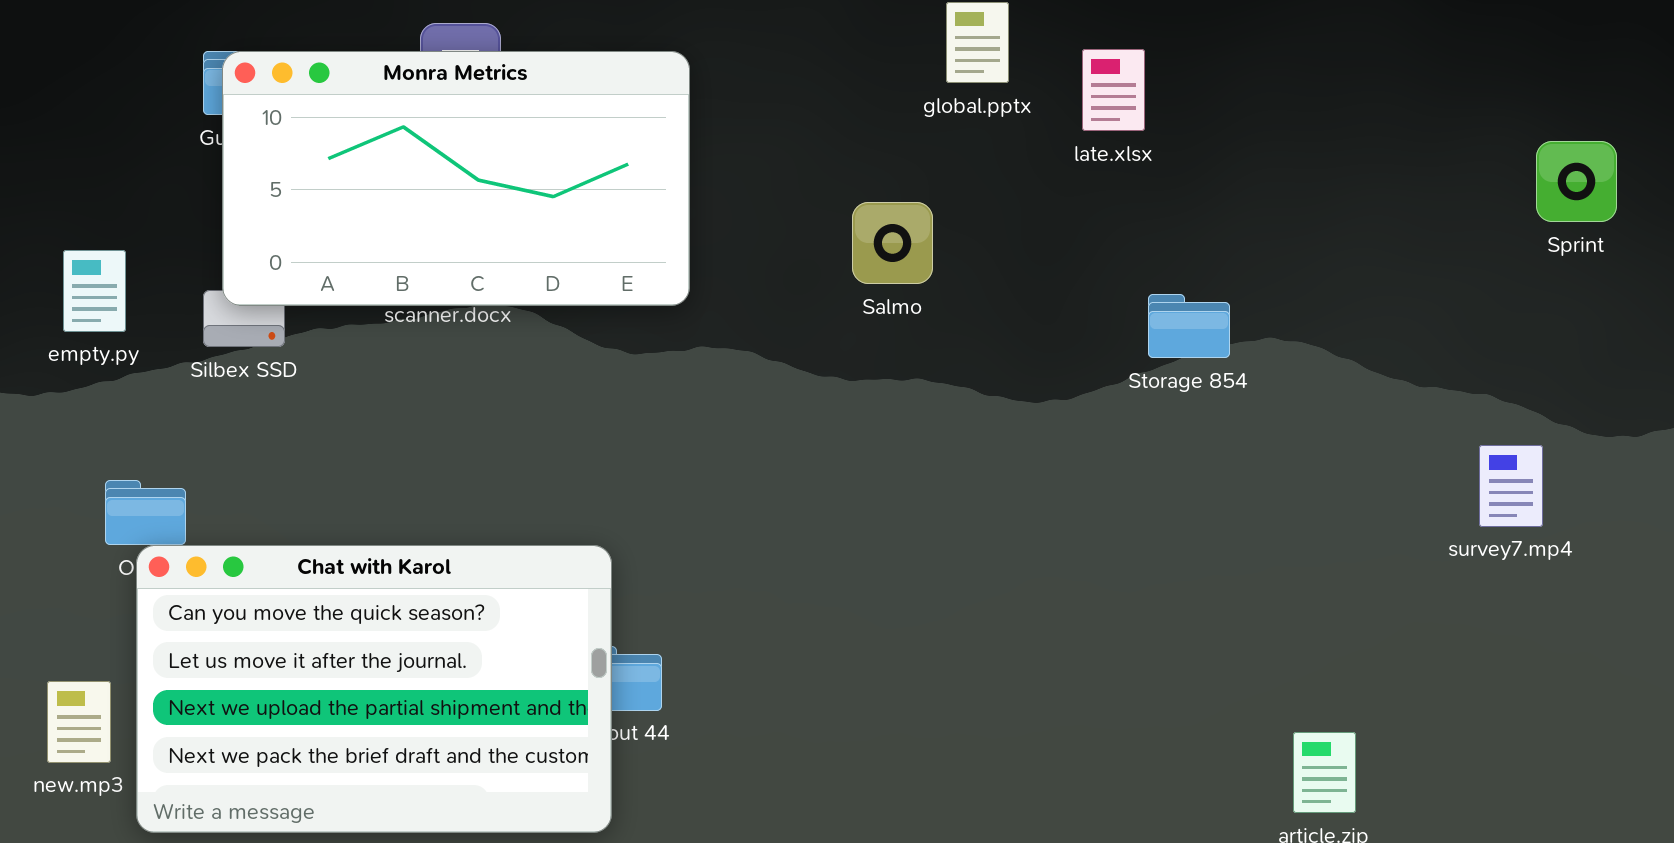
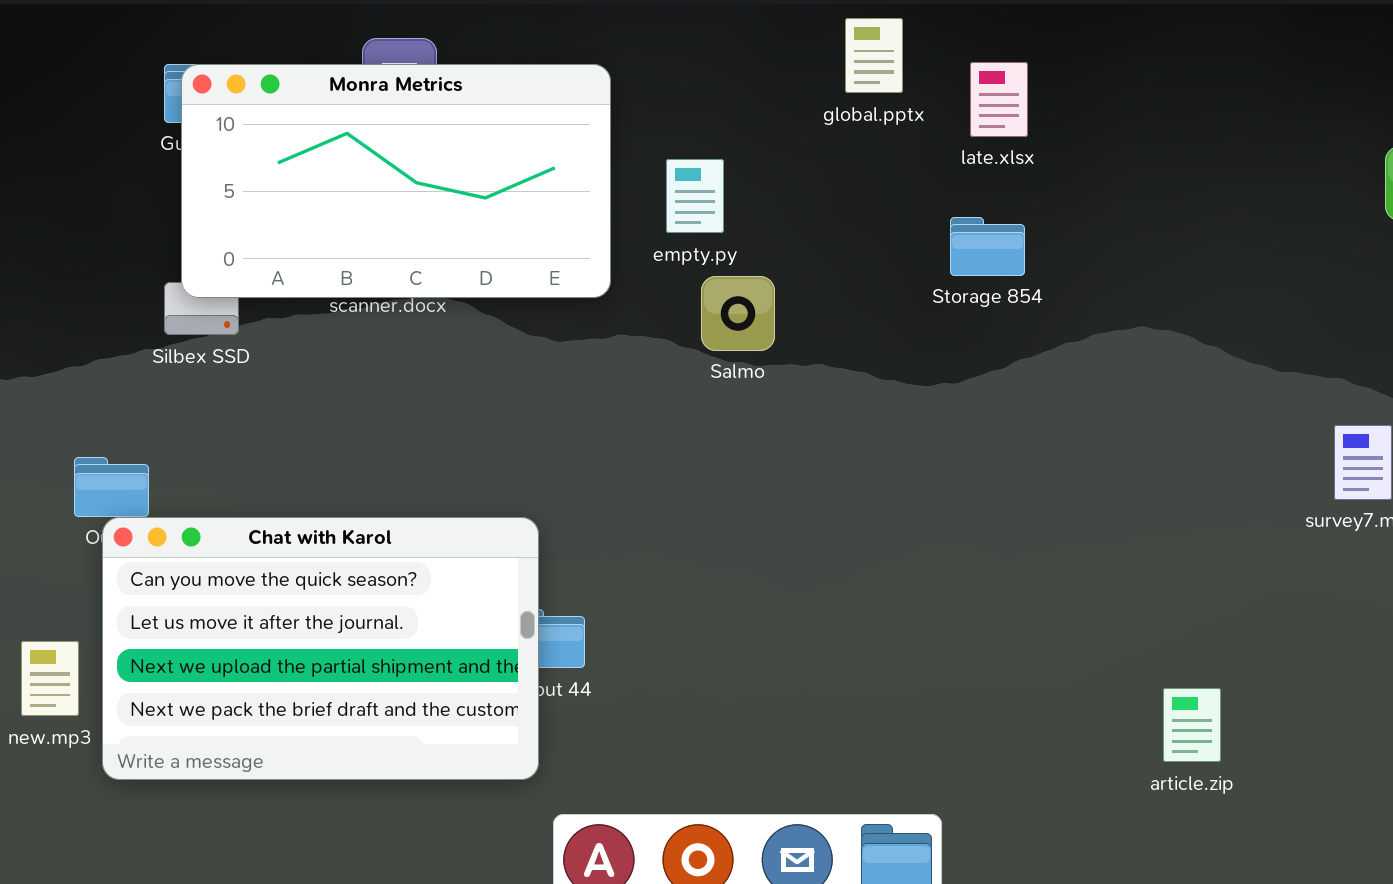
Salmo: [852,202,933,284] -> [701,276,775,351], moved
empty.py: [63,250,126,332] -> [666,159,724,233], moved
Storage 854: [1148,294,1230,358] -> [950,217,1025,276], moved

